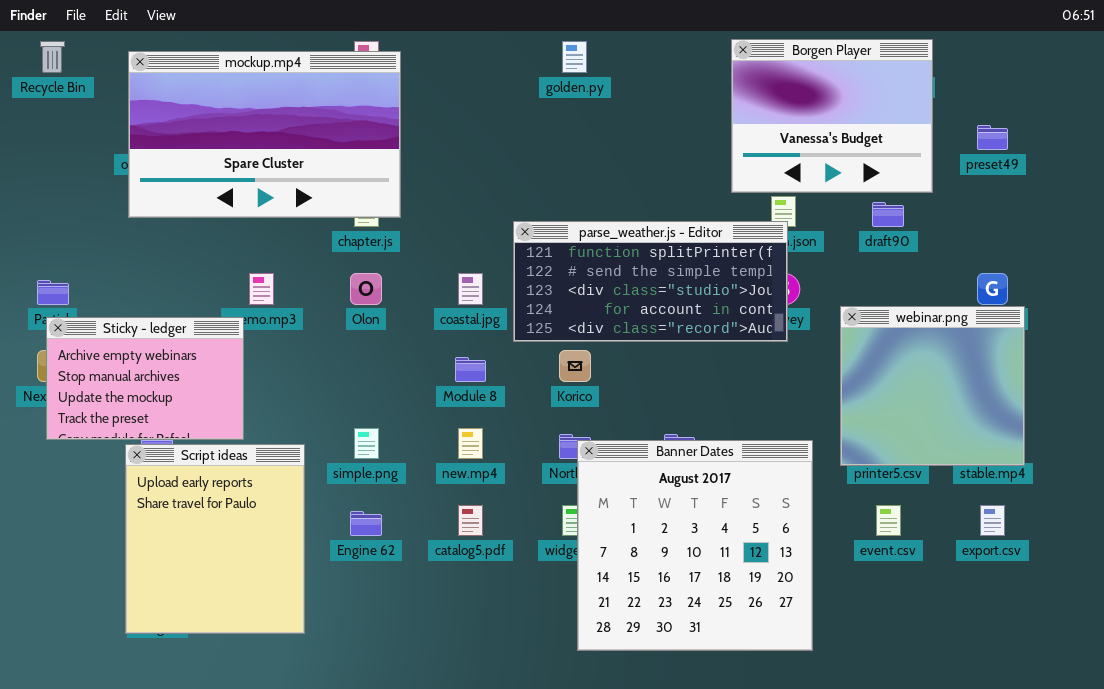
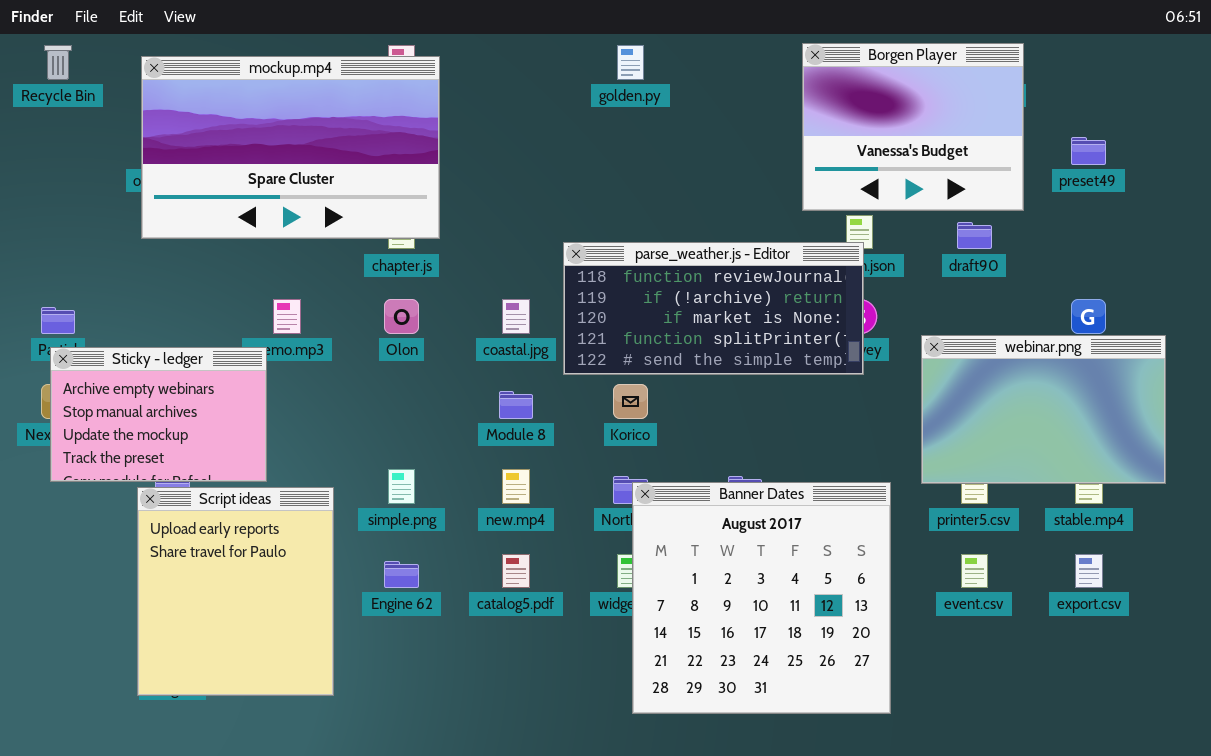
parse_weather.js - Editor: [513,221,788,342] -> [563,242,864,375], scrolled up 3 rows
webinar.png: [840,306,1025,466] -> [921,335,1166,484], resized

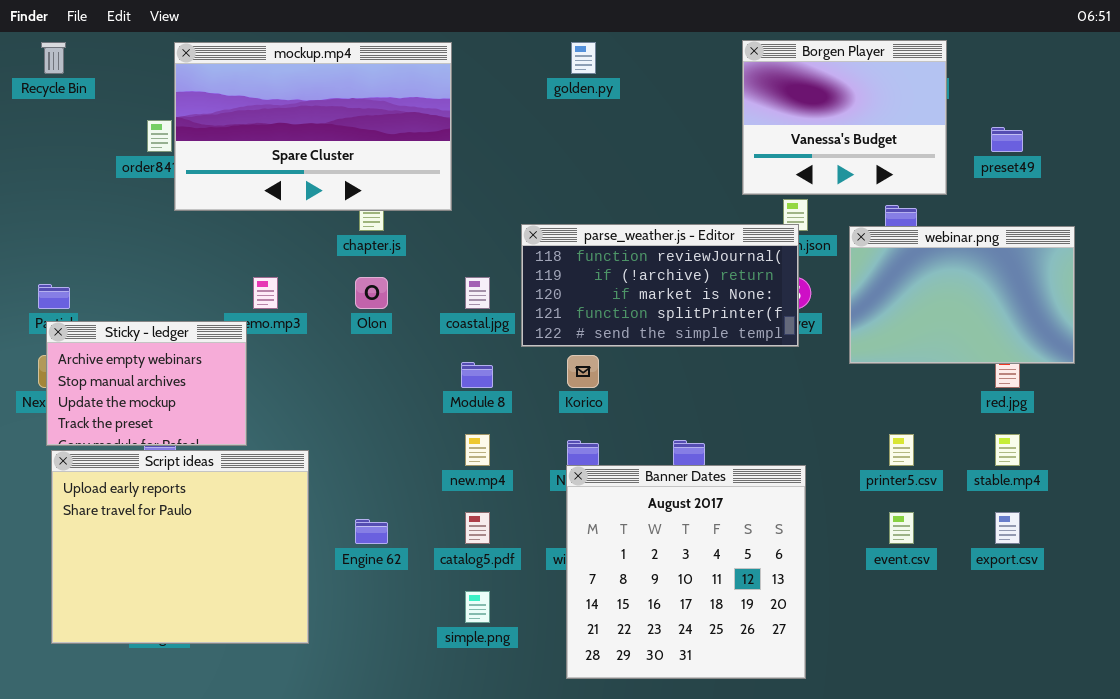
mockup.mp4: [141,56,440,239] -> [174,42,452,211], moved
webinar.png: [921,335,1166,484] -> [849,226,1075,364], moved
simple.png: [388,469,415,504] -> [465,591,490,623], moved
Banner Dates: [632,482,891,714] -> [566,465,806,679], moved
Script ideas: [137,487,334,696] -> [51,450,309,644], resized

